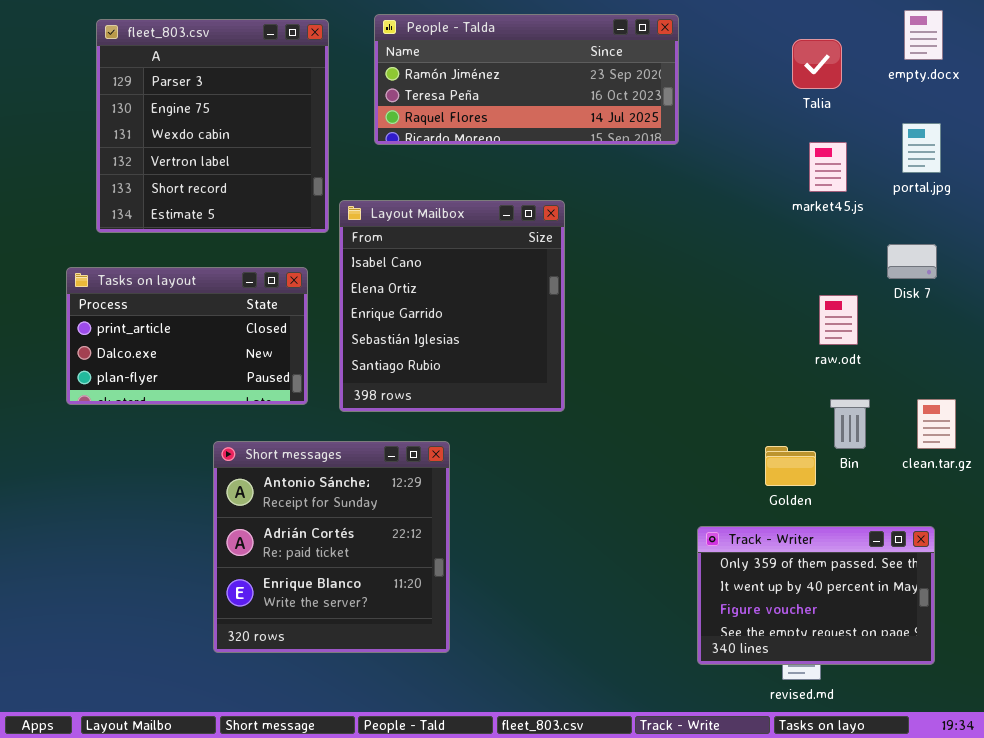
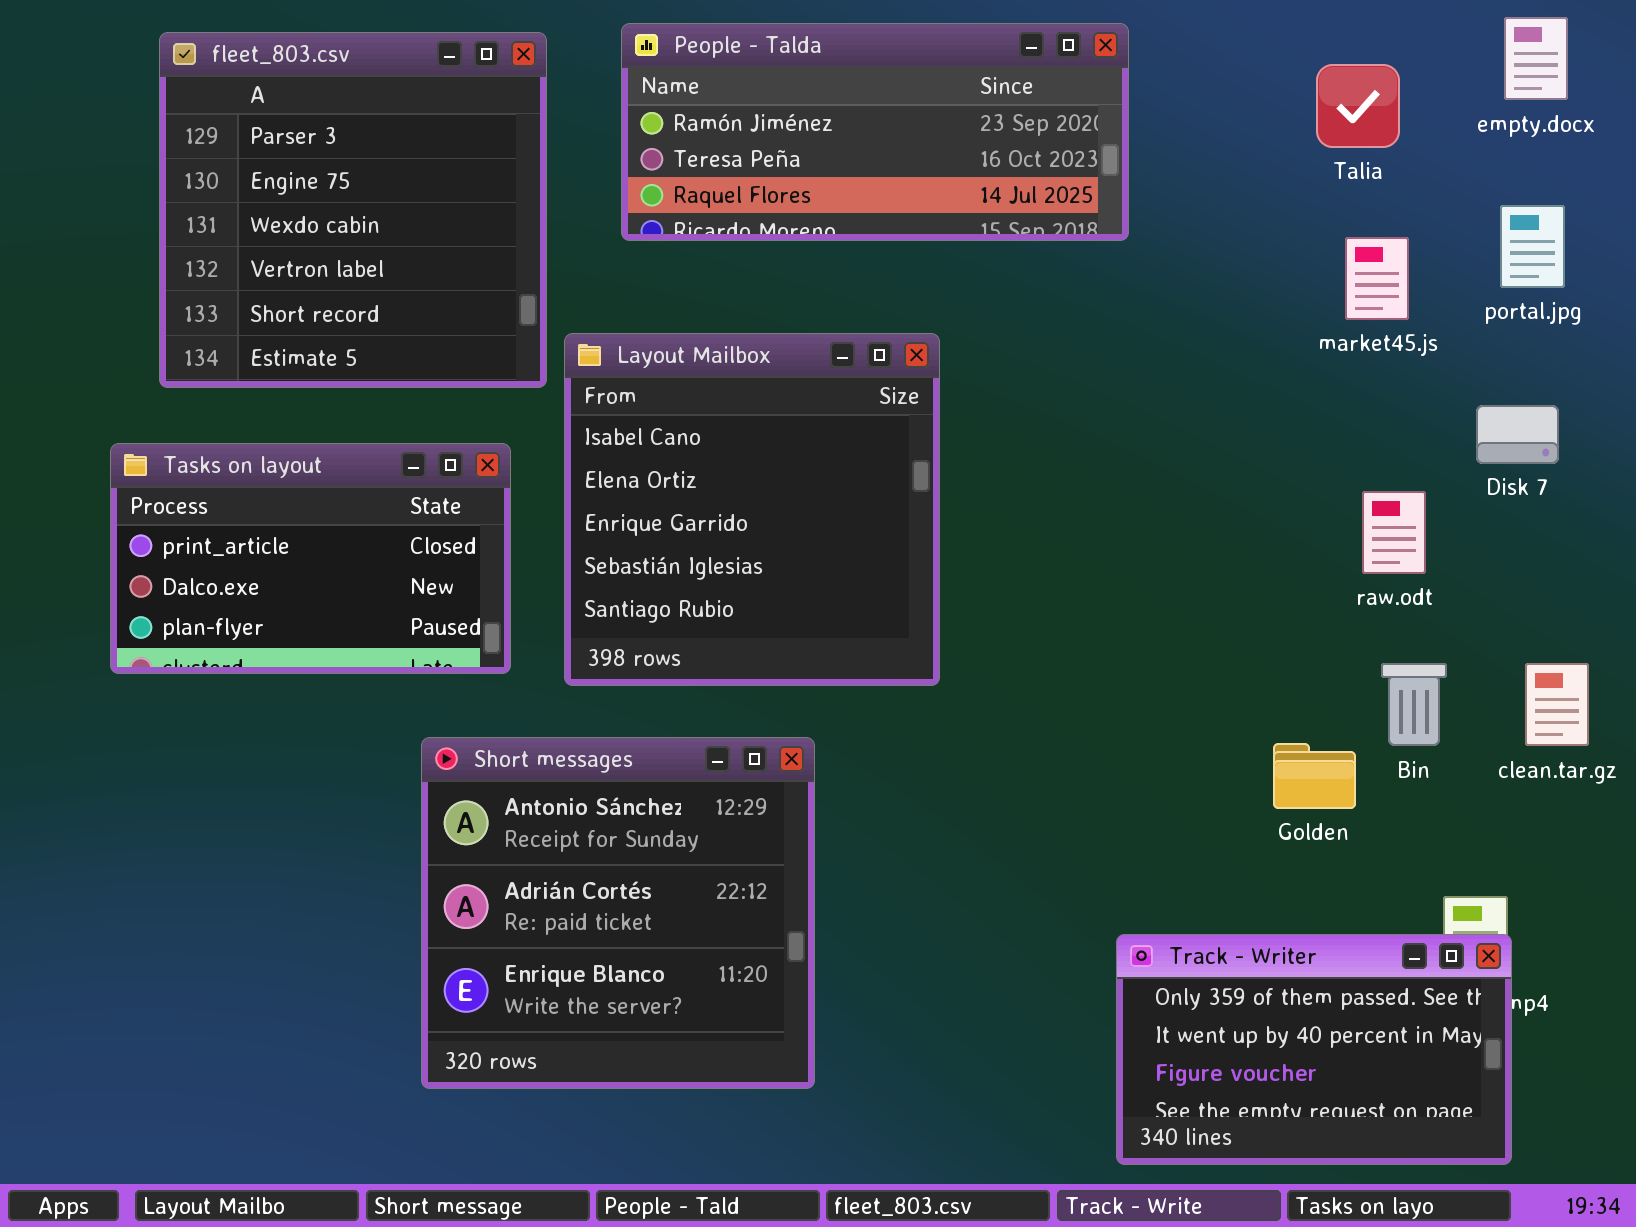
Short messages: [213,441,450,653] -> [421,737,815,1089], moved
Track - Writer: [697,526,935,665] -> [1116,934,1512,1165], moved

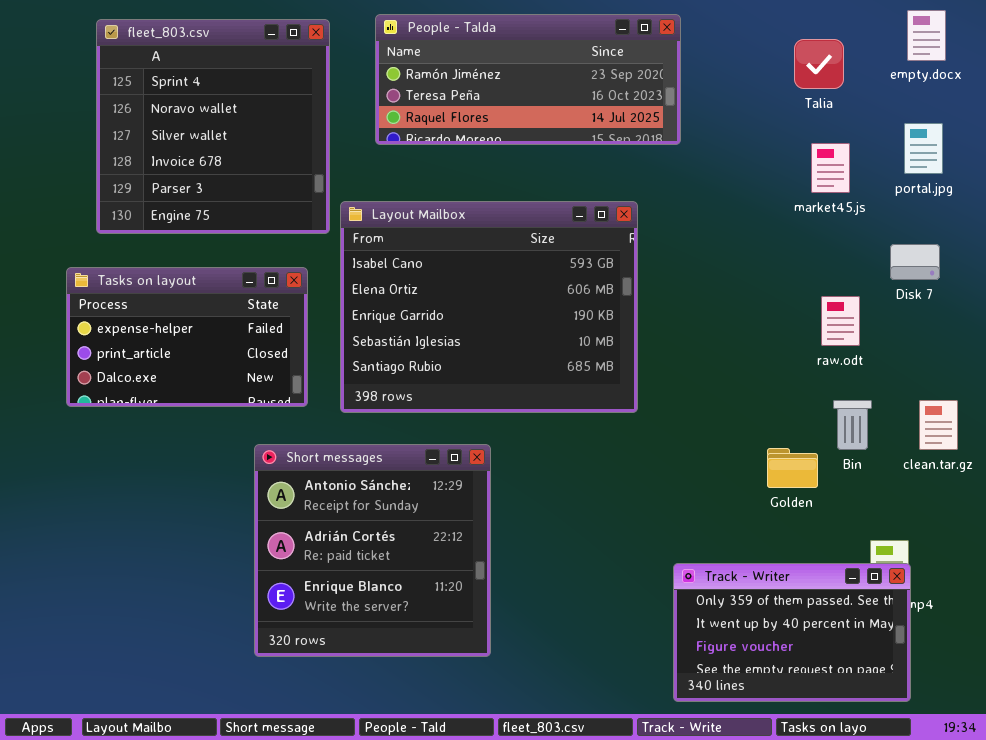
fleet_803.csv: [159,32,547,388] -> [96,19,330,234], scrolled up 4 rows
Layout Mailbox: [564,333,940,686] -> [340,201,638,413], resized
Tasks on layout: [110,443,511,674] -> [66,267,308,407], scrolled up 1 row

